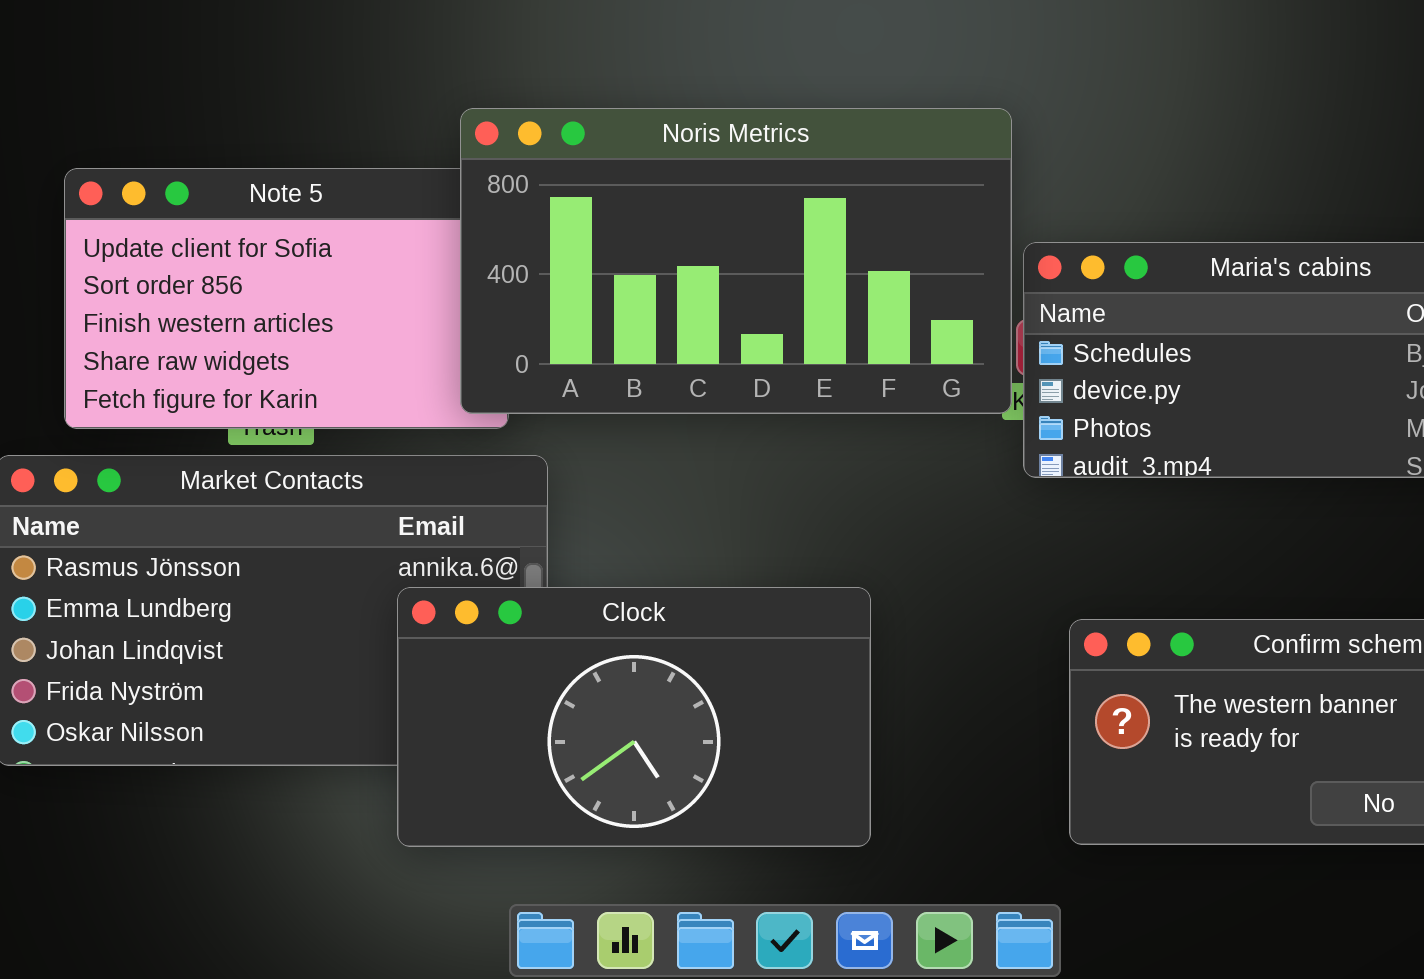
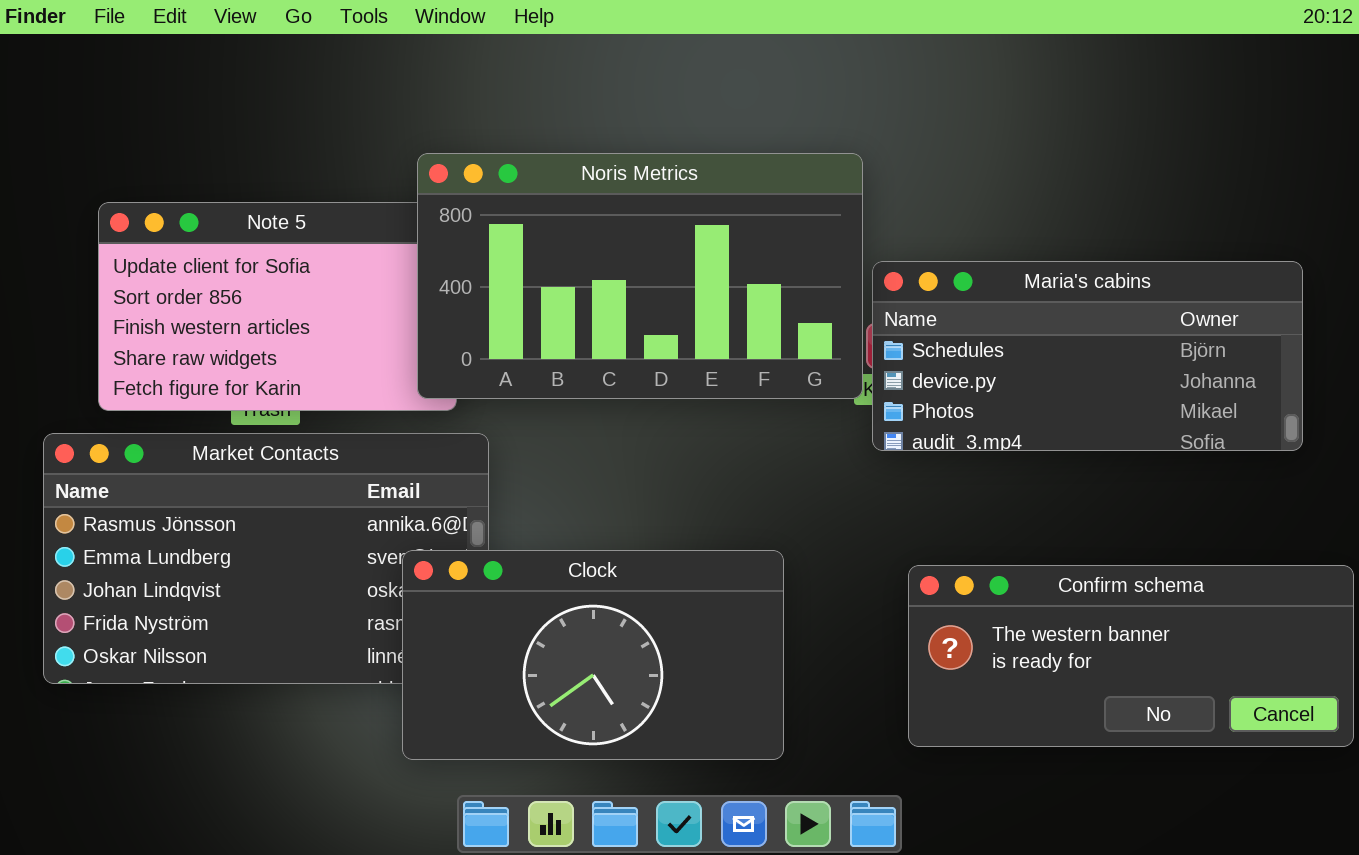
Clock: [397,587,871,847] -> [402,550,784,760], moved

